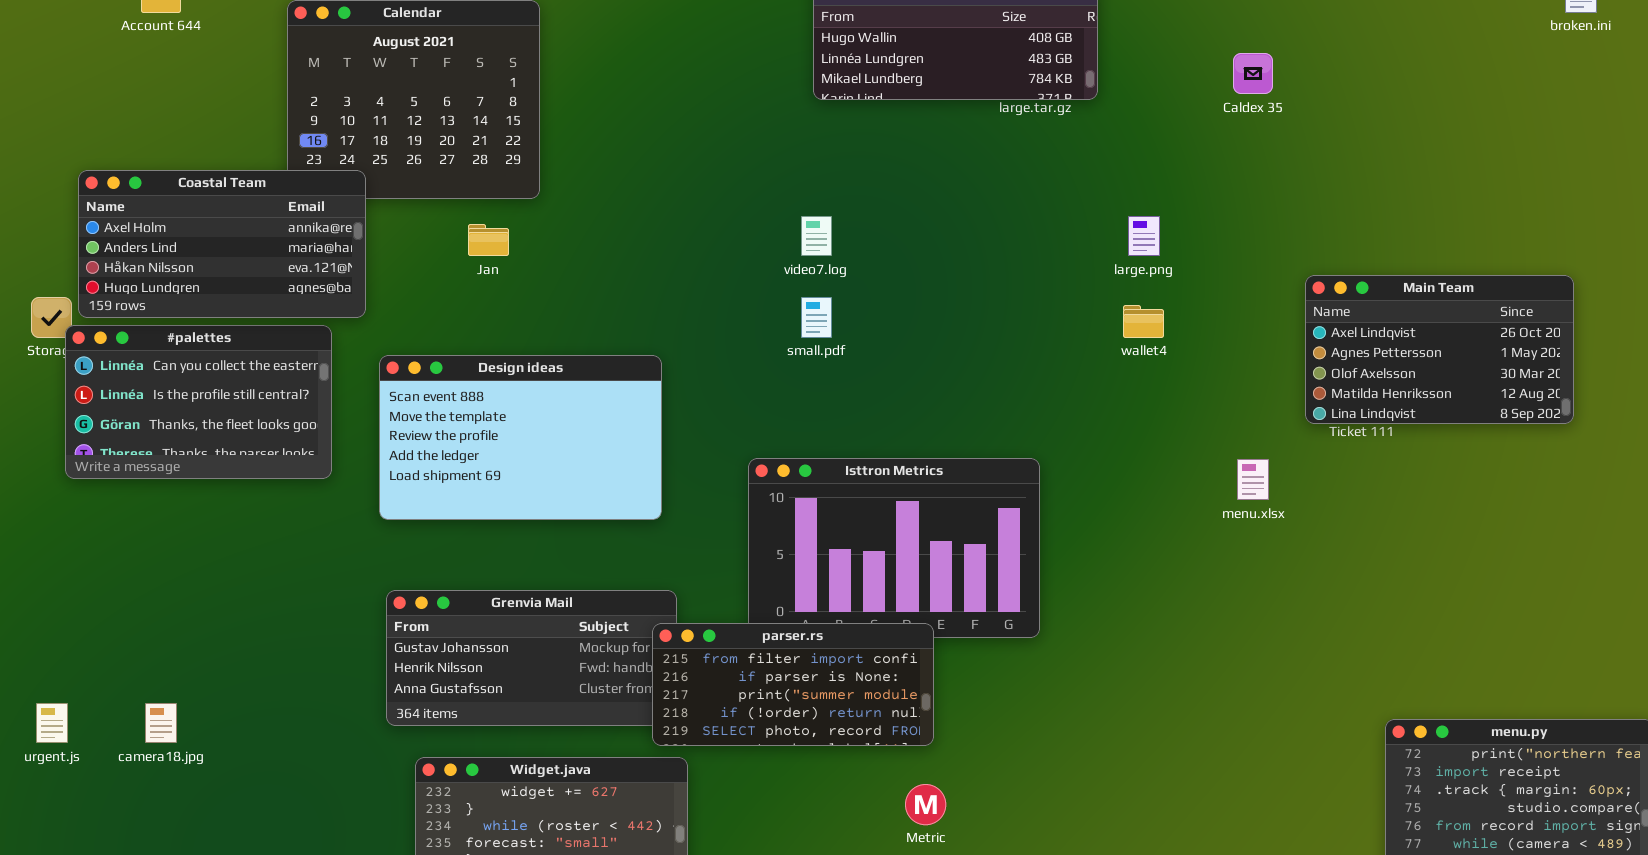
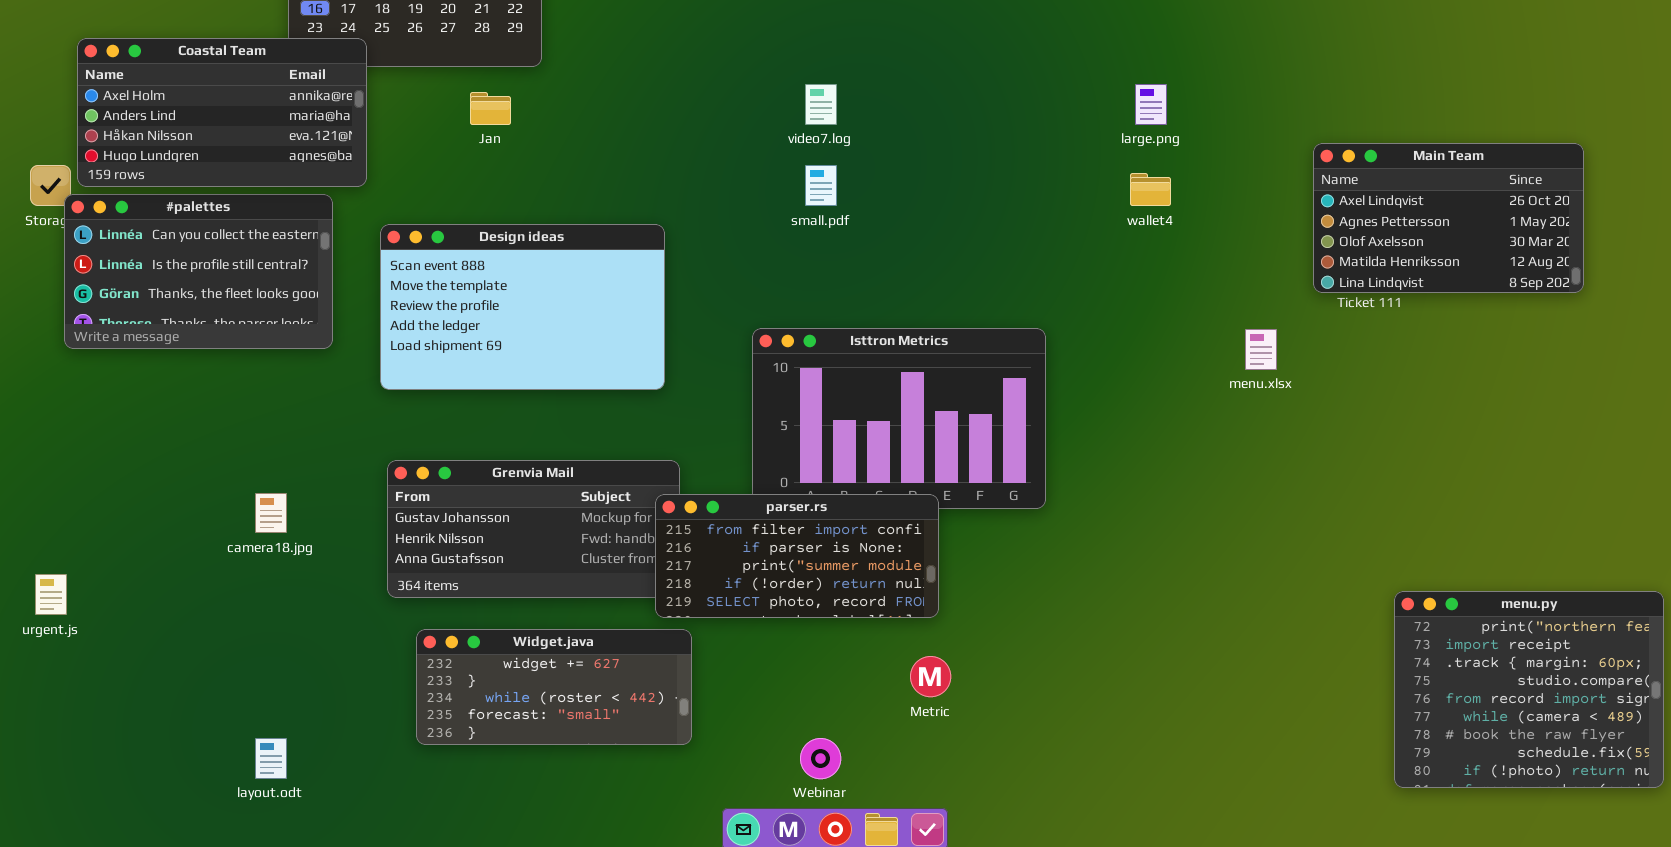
camera18.jpg: [145,703,177,743] -> [255,493,287,533], moved

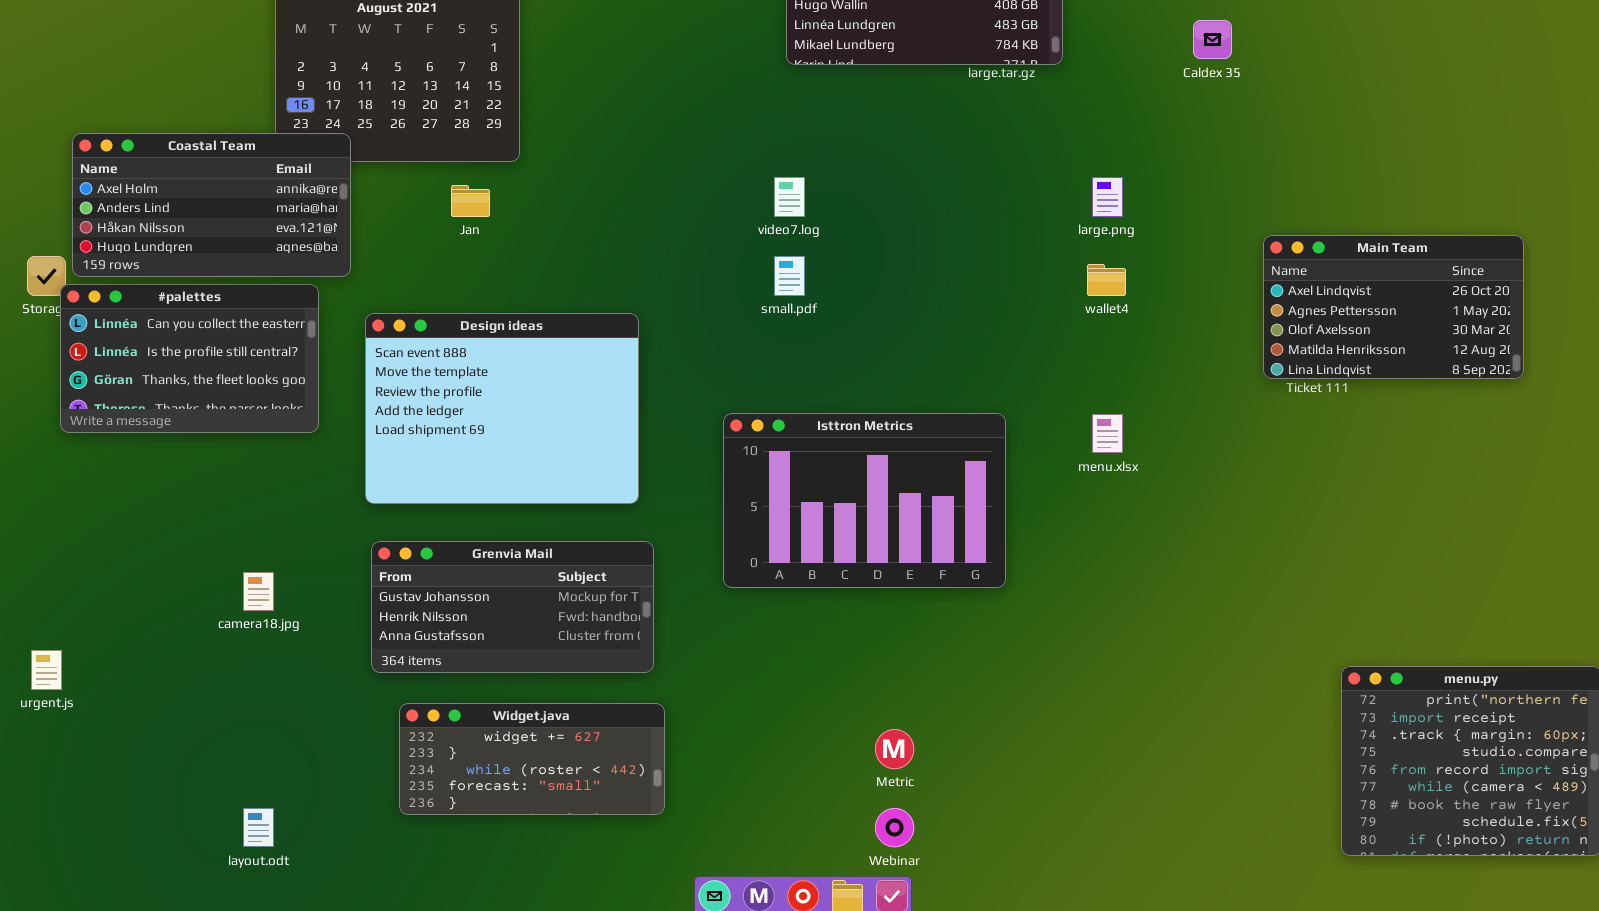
Design ideas: [380,224,665,390] -> [365,313,639,504], resized
menu.xlsx: [1245,329,1277,370] -> [1092,414,1123,453], moved
parser.rs: [655,494,939,618] -> none, closed
Webinar: [800,738,841,779] -> [875,808,914,847], moved

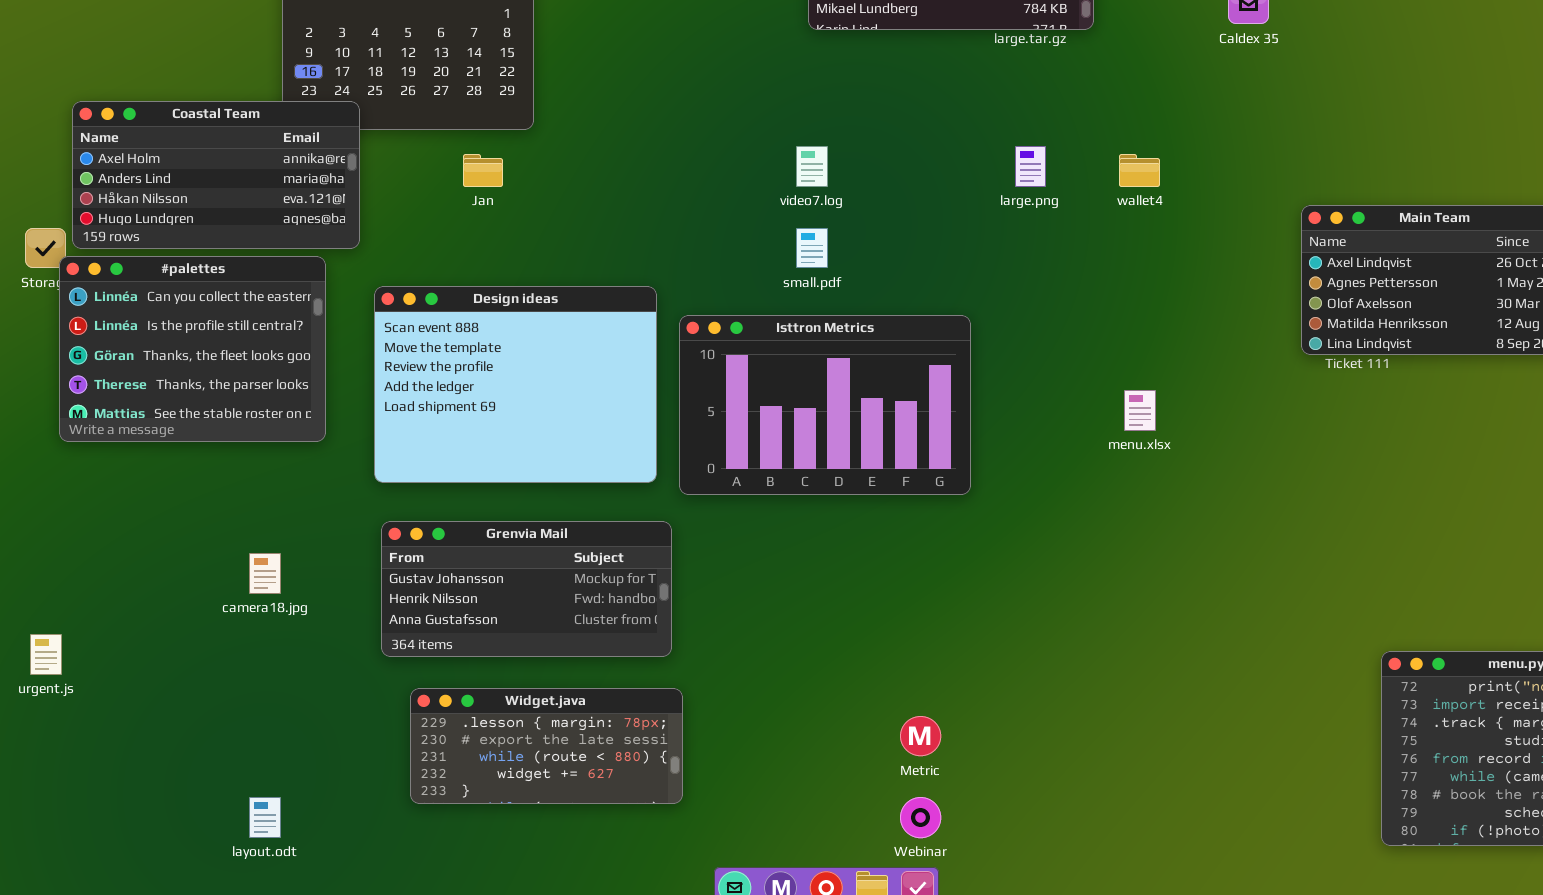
large.png: [1092,177,1123,217] -> [1015,146,1046,187], moved
wallet4: [1087,264,1126,296] -> [1119,154,1160,187], moved
#palettes: [60,284,319,433] -> [59,256,326,442], resized
Isttron Metrics: [723,413,1006,588] -> [679,315,971,495], moved
Widget.java: [399,703,665,815] -> [410,688,683,804], scrolled up 3 rows

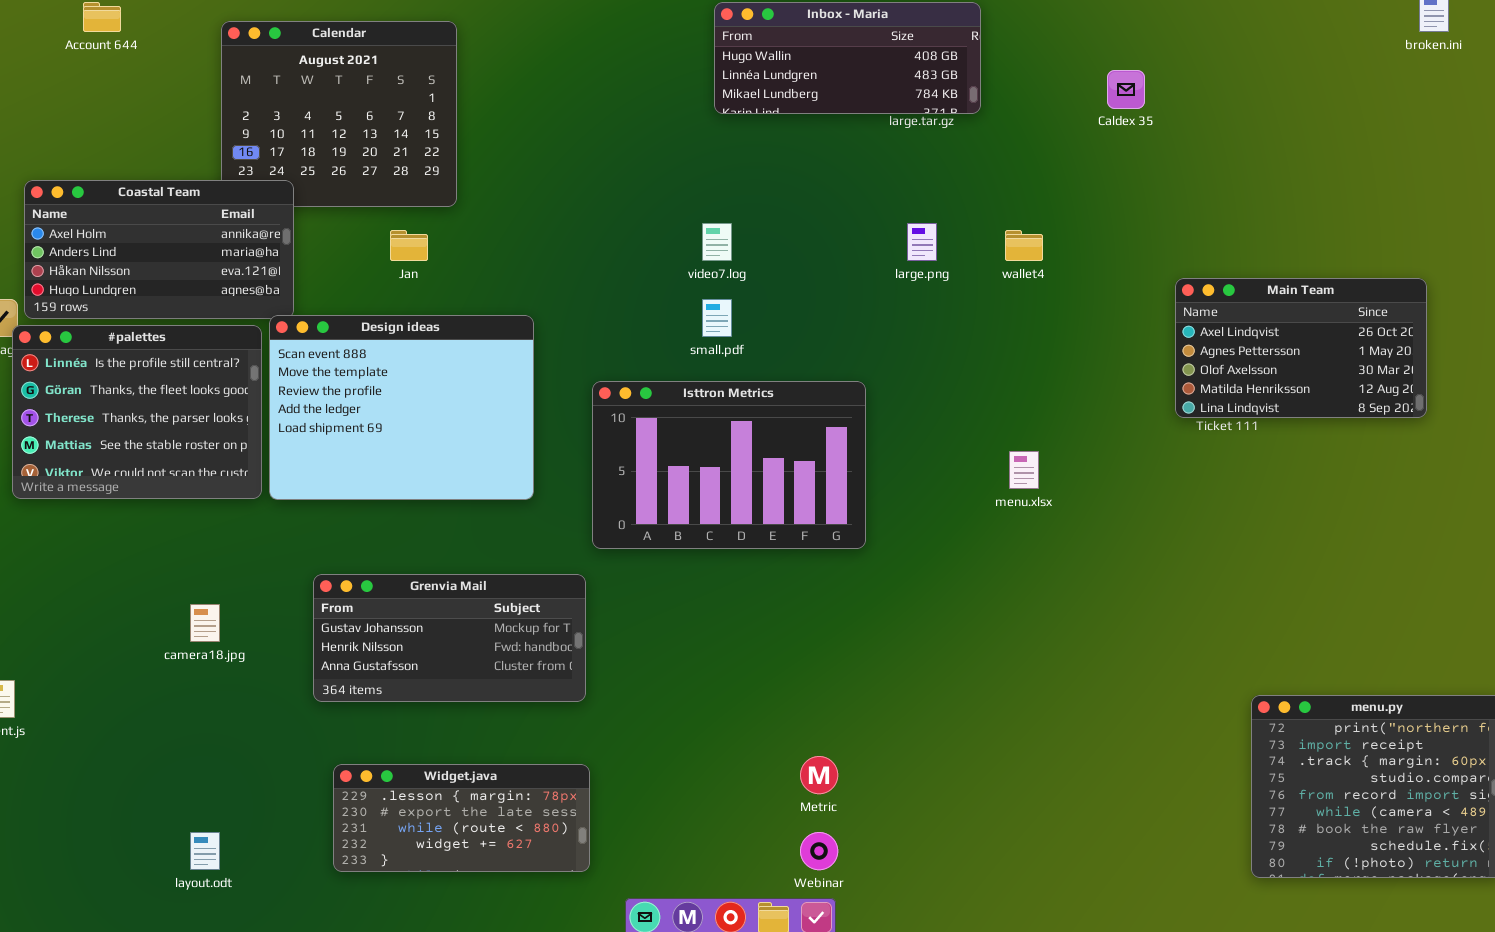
#palettes: [59,256,326,442] -> [12,325,262,499], scrolled down 1 row
Design ideas: [374,286,657,483] -> [269,315,534,500], moved
Widget.java: [410,688,683,804] -> [333,764,590,872], moved

